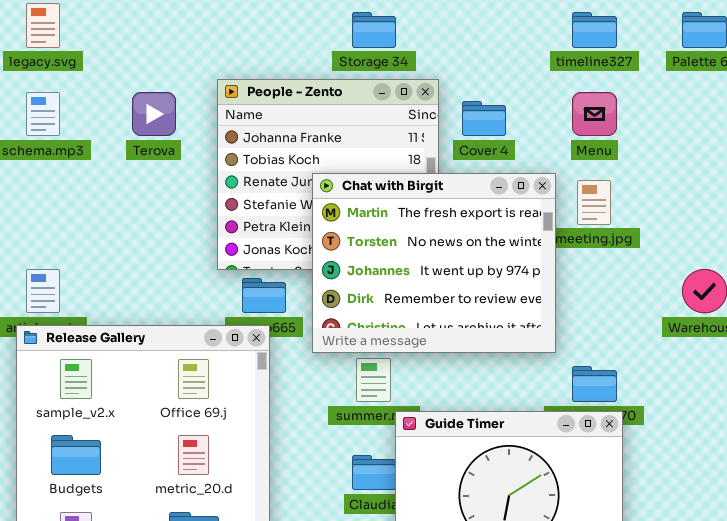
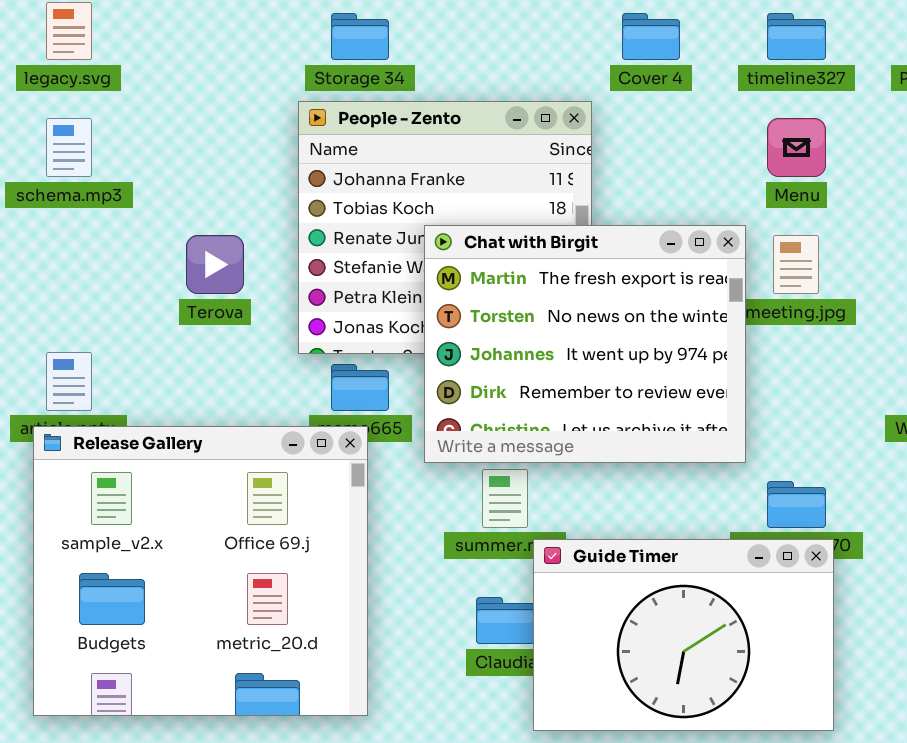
Storage 34: [352,12,396,48] -> [331,13,389,60], moved
Terova: [132,92,176,136] -> [186,235,244,294], moved
Cover 4: [462,101,506,136] -> [622,13,680,60], moved

